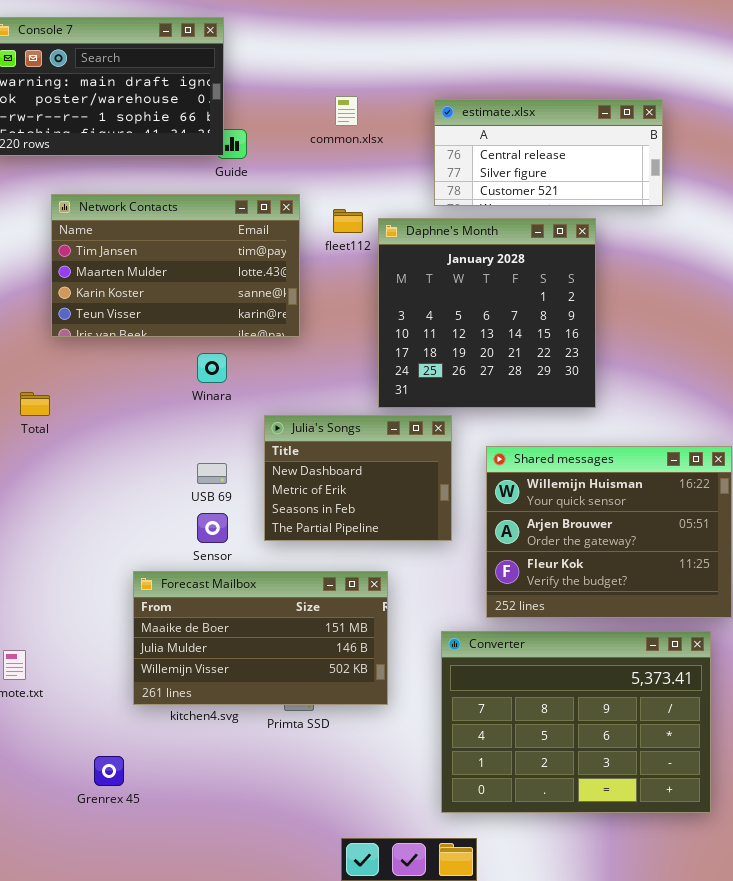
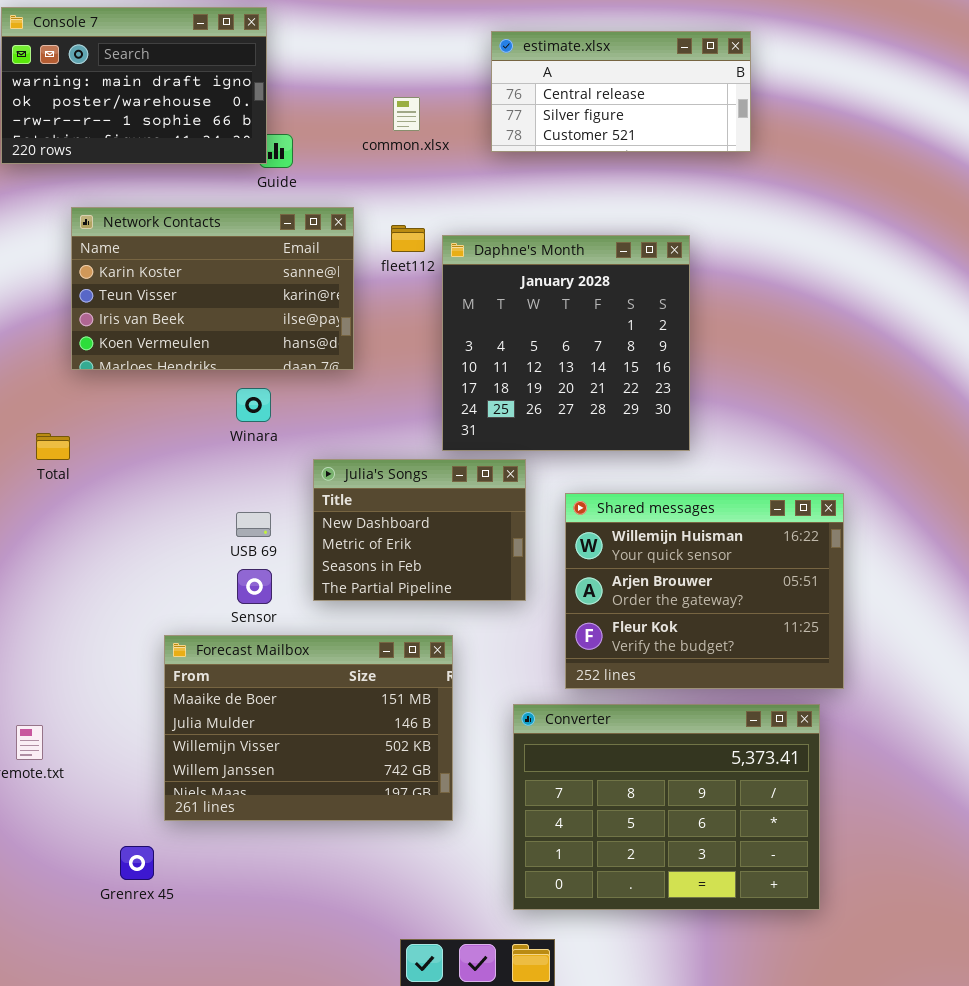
estimate.xlsx: [434,99,663,206] -> [491,31,751,152], moved
Network Contacts: [51,194,300,337] -> [71,207,354,370], scrolled down 2 rows
Forecast Mailbox: [133,571,388,705] -> [164,635,453,821], resized

